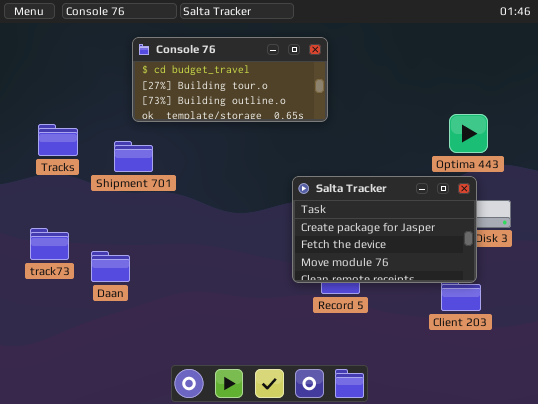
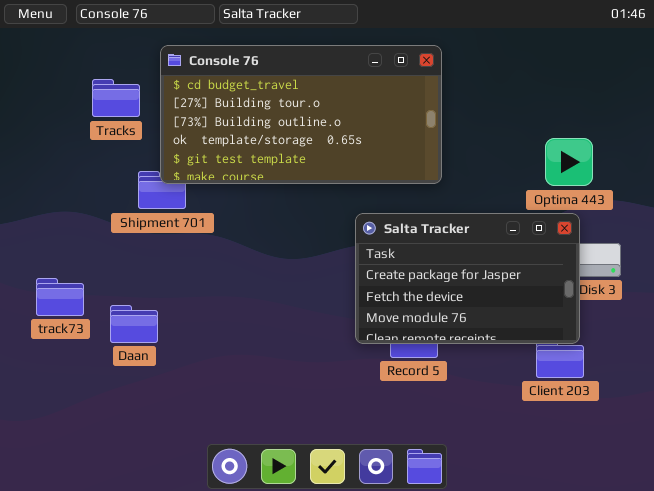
Console 76: [132,37,328,122] -> [160,45,442,184], resized
Tracks: [38,124,78,156] -> [92,79,140,117], moved

